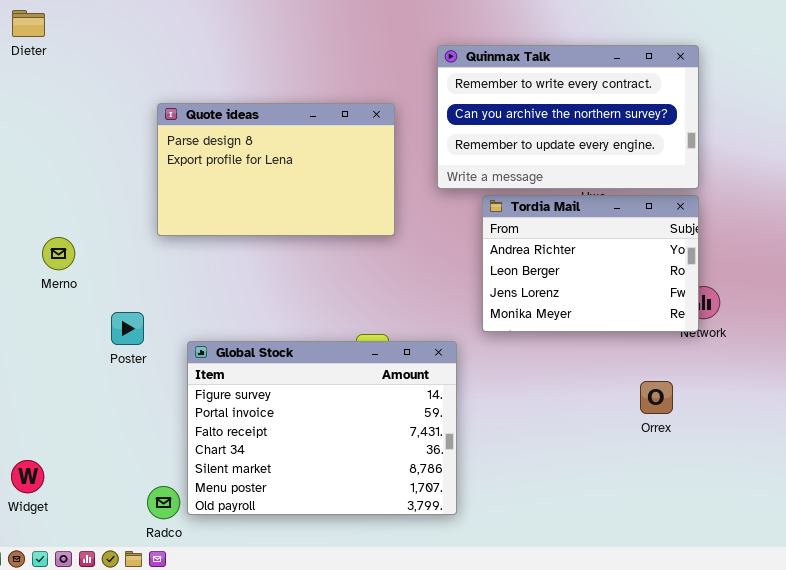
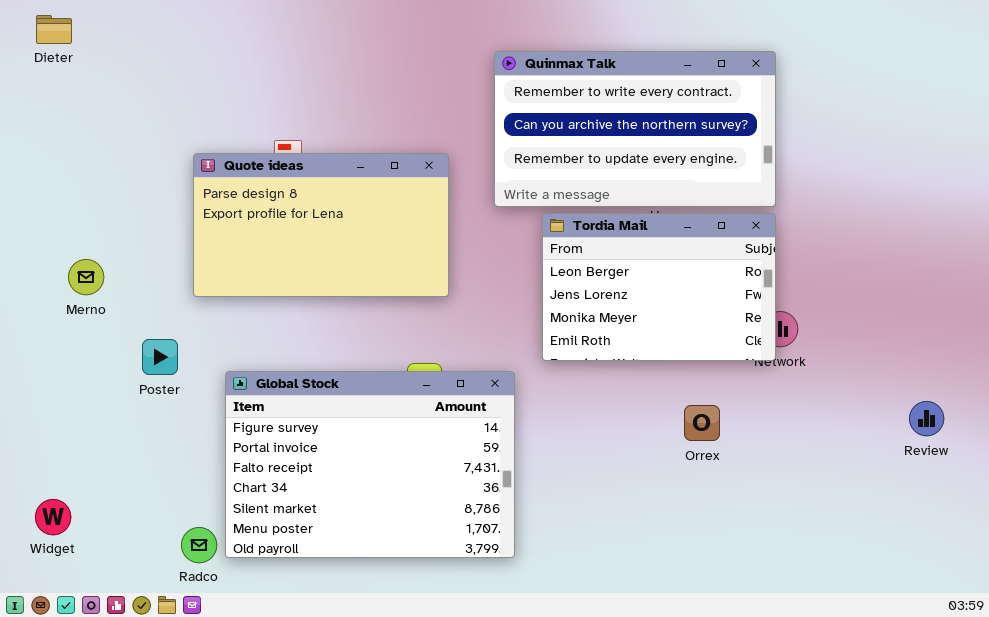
Quote ideas: [157,103,395,236] -> [193,153,449,297], moved
Tordia Mail: [482,195,699,332] -> [542,213,776,361], scrolled down 1 row
Orrex: [640,381,673,414] -> [684,405,720,441], moved

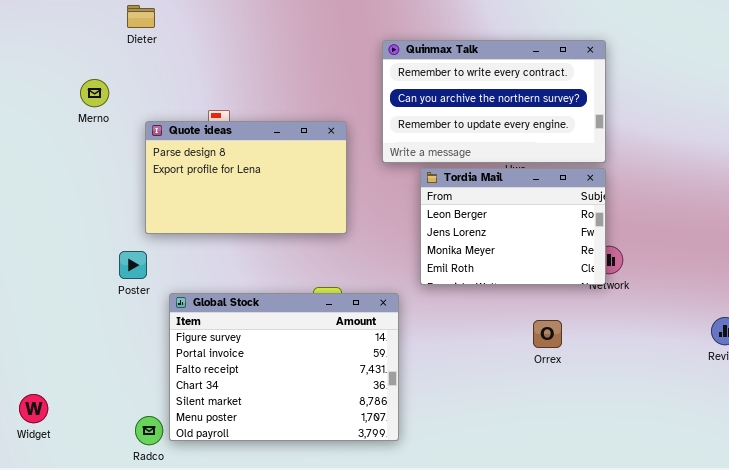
Dieter: [36,15,72,44] -> [127,5,155,28], moved
Merno: [68,259,104,295] -> [80,79,109,107], moved
Poster: [142,339,178,375] -> [119,251,147,279], moved

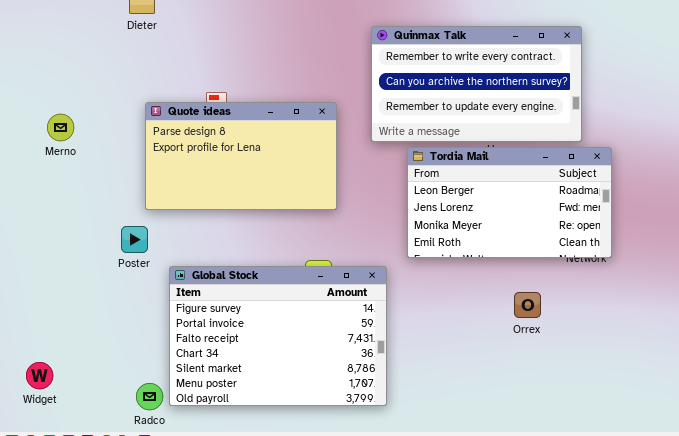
Merno: [80,79,109,107] -> [47,114,74,141], moved
Tordia Mail: [420,168,606,285] -> [407,147,612,258], resized

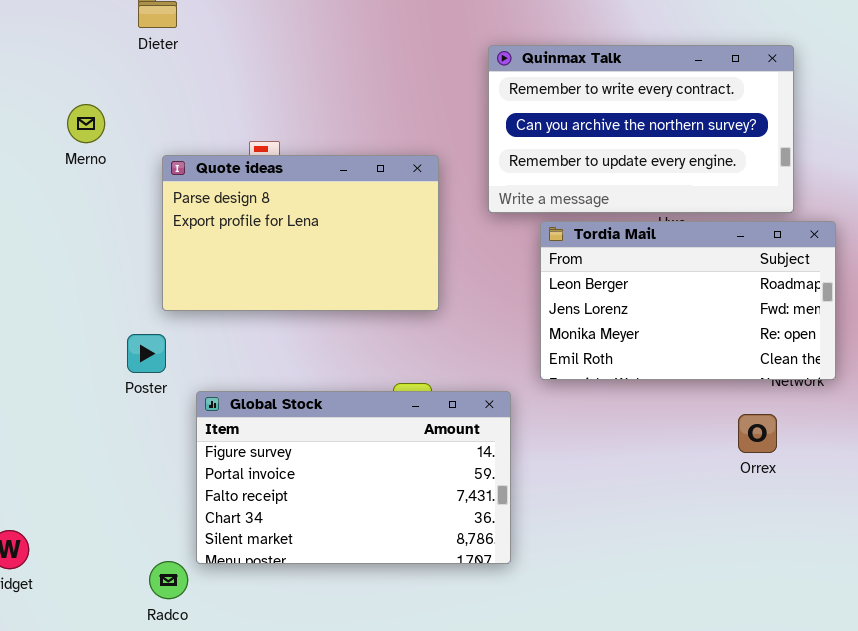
Merno: [47,114,74,141] -> [67,104,105,143], moved
Global Stock: [169,266,387,406] -> [196,391,511,564], resized
Orrex: [514,292,541,318] -> [738,414,777,453], moved

